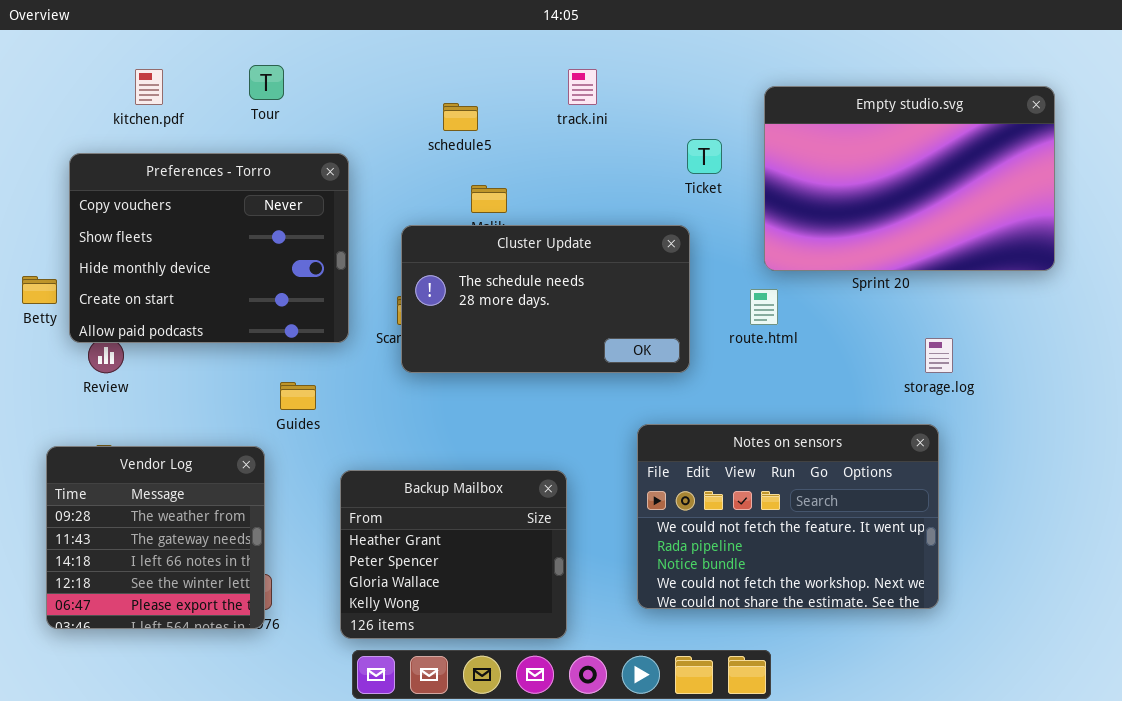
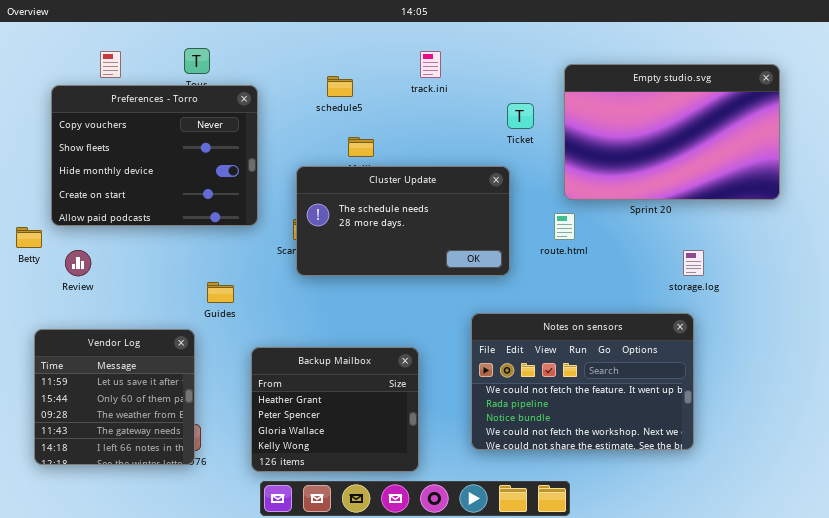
Preferences - Torro: [69,153,349,343] -> [51,85,258,226], moved
Betty: [22,276,57,304] -> [16,227,42,248], moved
Vendor Log: [46,446,265,629] -> [34,329,195,465], scrolled up 2 rows

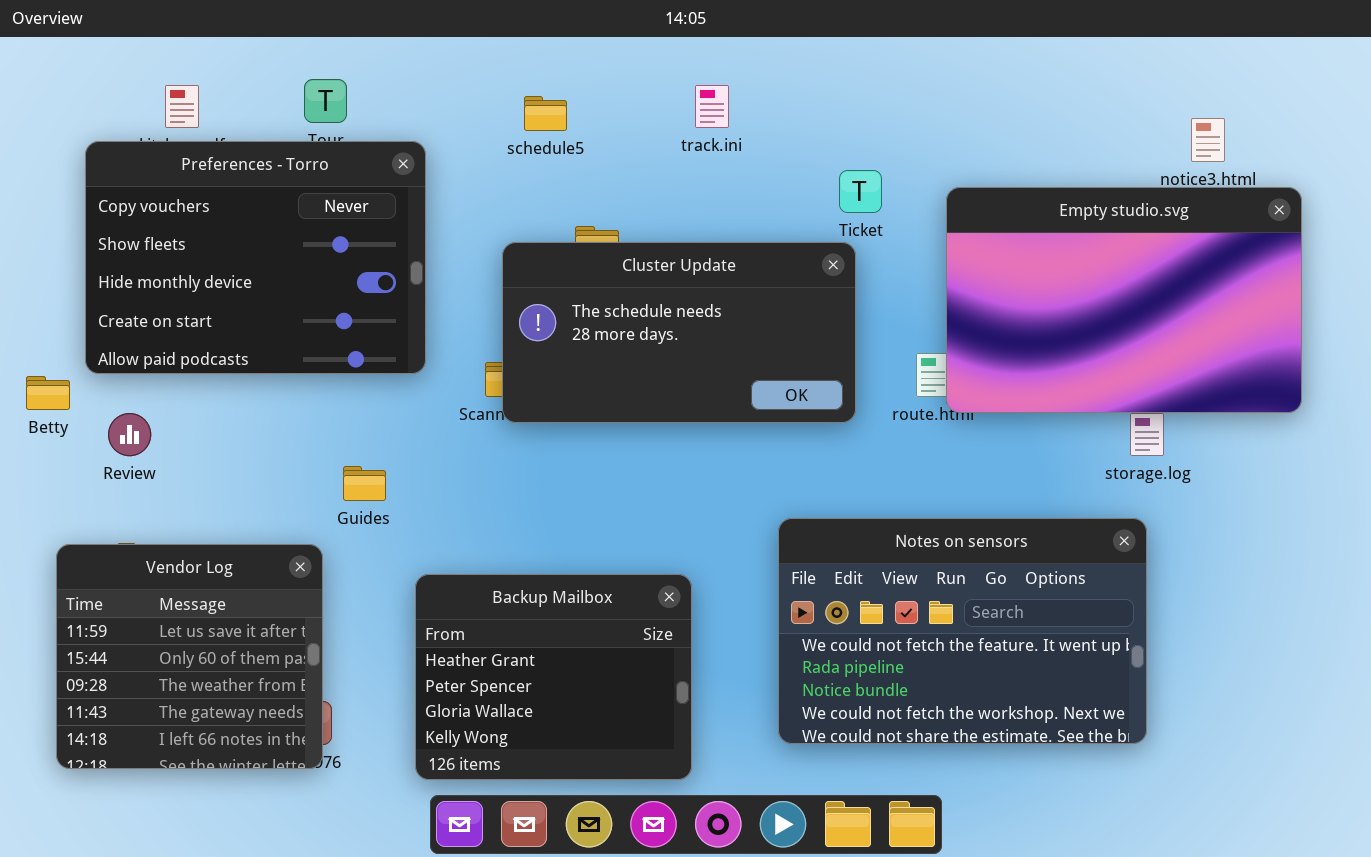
Empty studio.svg: [564,64,780,200] -> [946,187,1302,413], moved
schedule5: [327,76,353,97] -> [524,96,567,131], moved
Cluster Update: [296,166,510,276] -> [502,242,856,423], moved

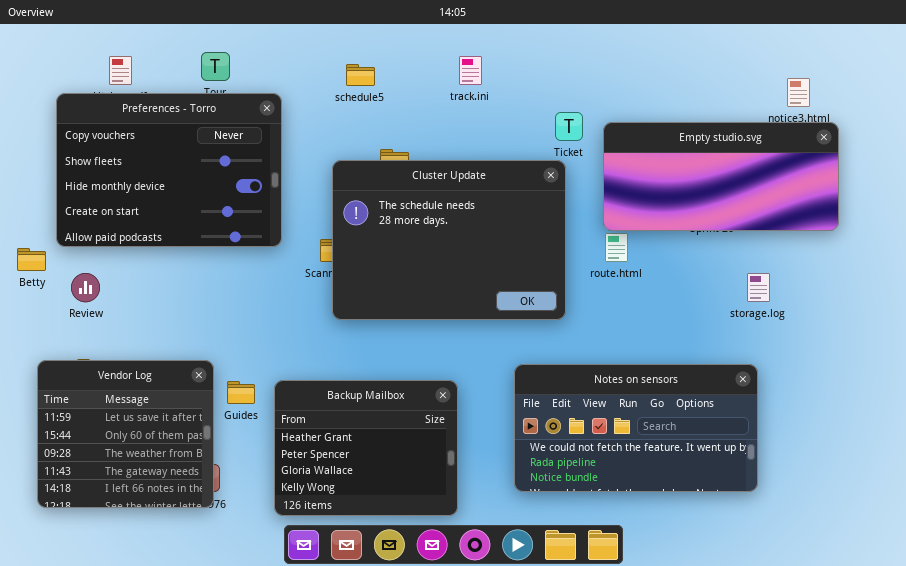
Empty studio.svg: [946,187,1302,413] -> [603,122,839,231], moved, resized
Cluster Update: [502,242,856,423] -> [332,160,566,320], resized
Guides: [343,466,386,501] -> [227,381,255,404], moved
Notes on sensors: [778,518,1147,744] -> [514,364,758,492], resized

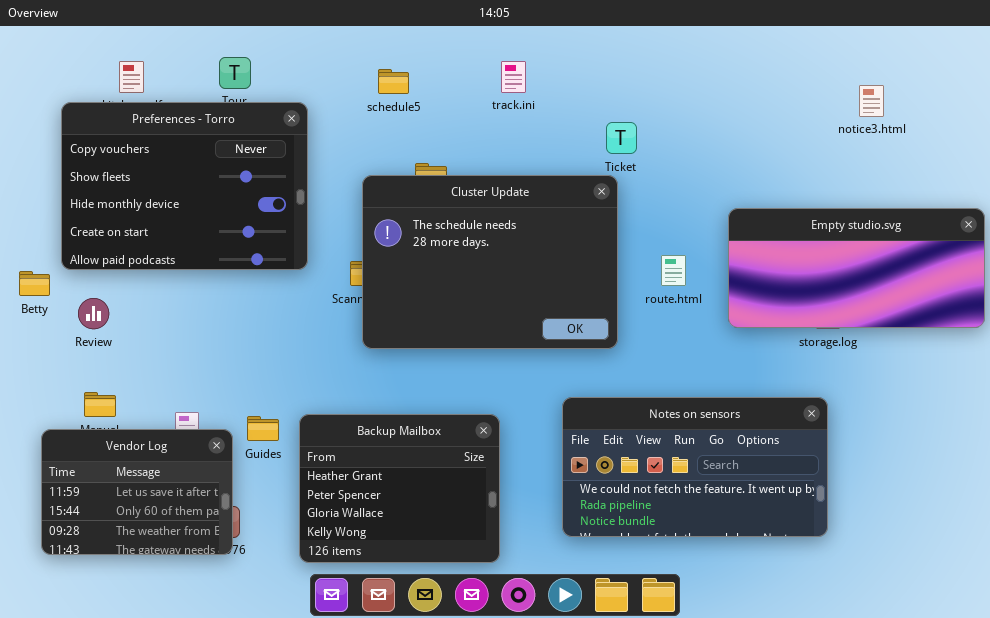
Empty studio.svg: [603,122,839,231] -> [728,208,985,328], moved
Vendor Log: [37,360,214,508] -> [41,429,233,555], resized

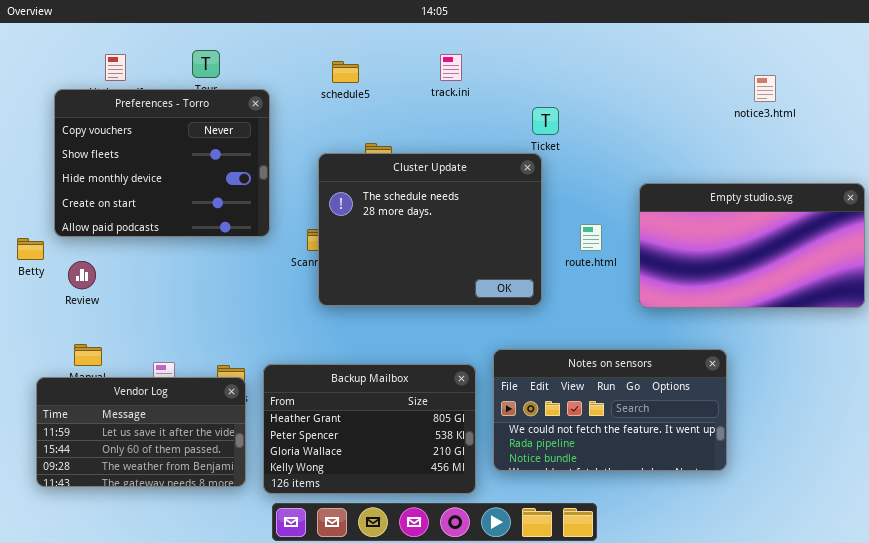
Empty studio.svg: [728,208,985,328] -> [639,183,865,308], resized
Backup Mailbox: [299,414,500,563] -> [263,364,476,494], resized
Vendor Log: [41,429,233,555] -> [36,377,246,487], resized

